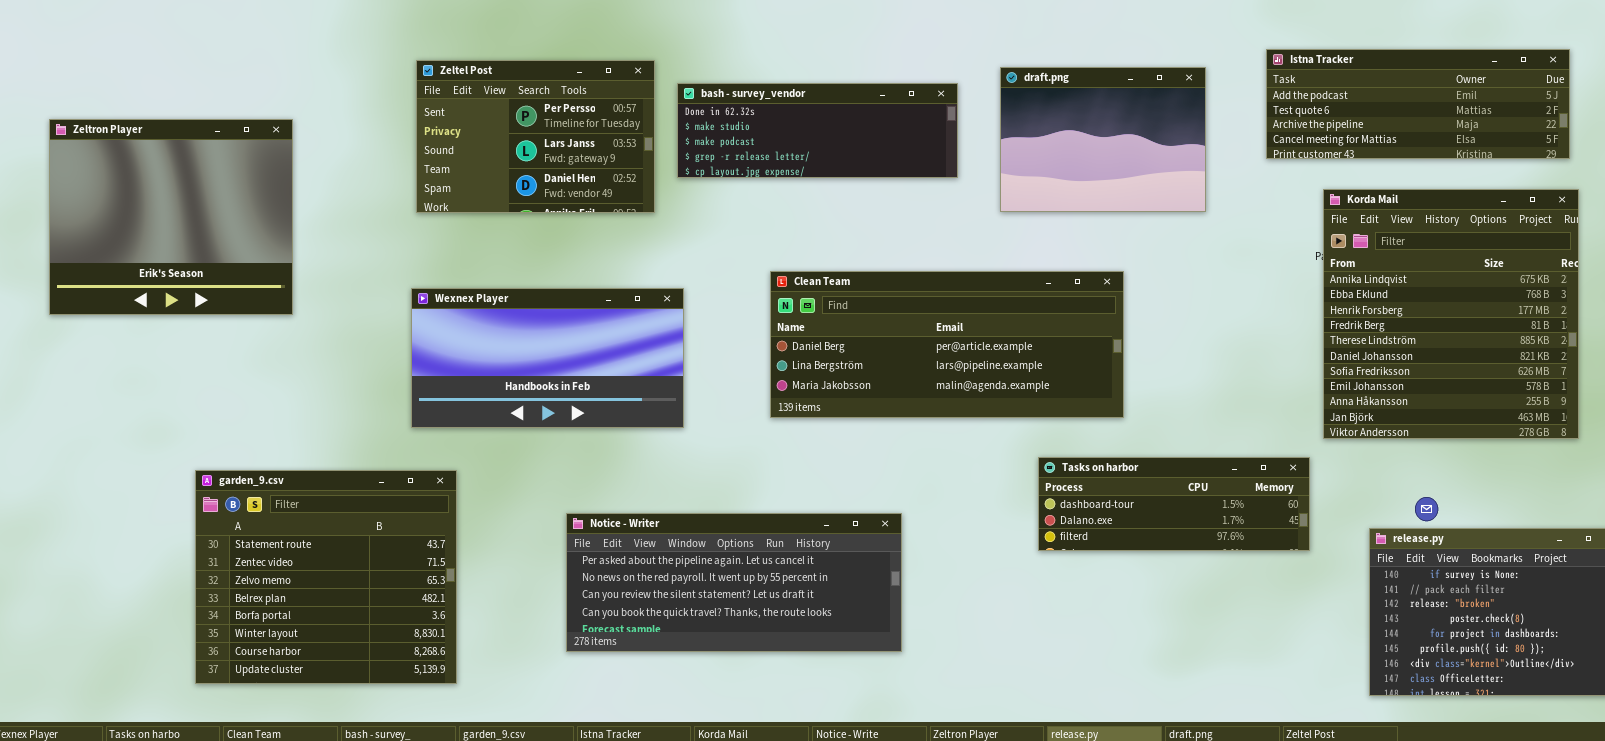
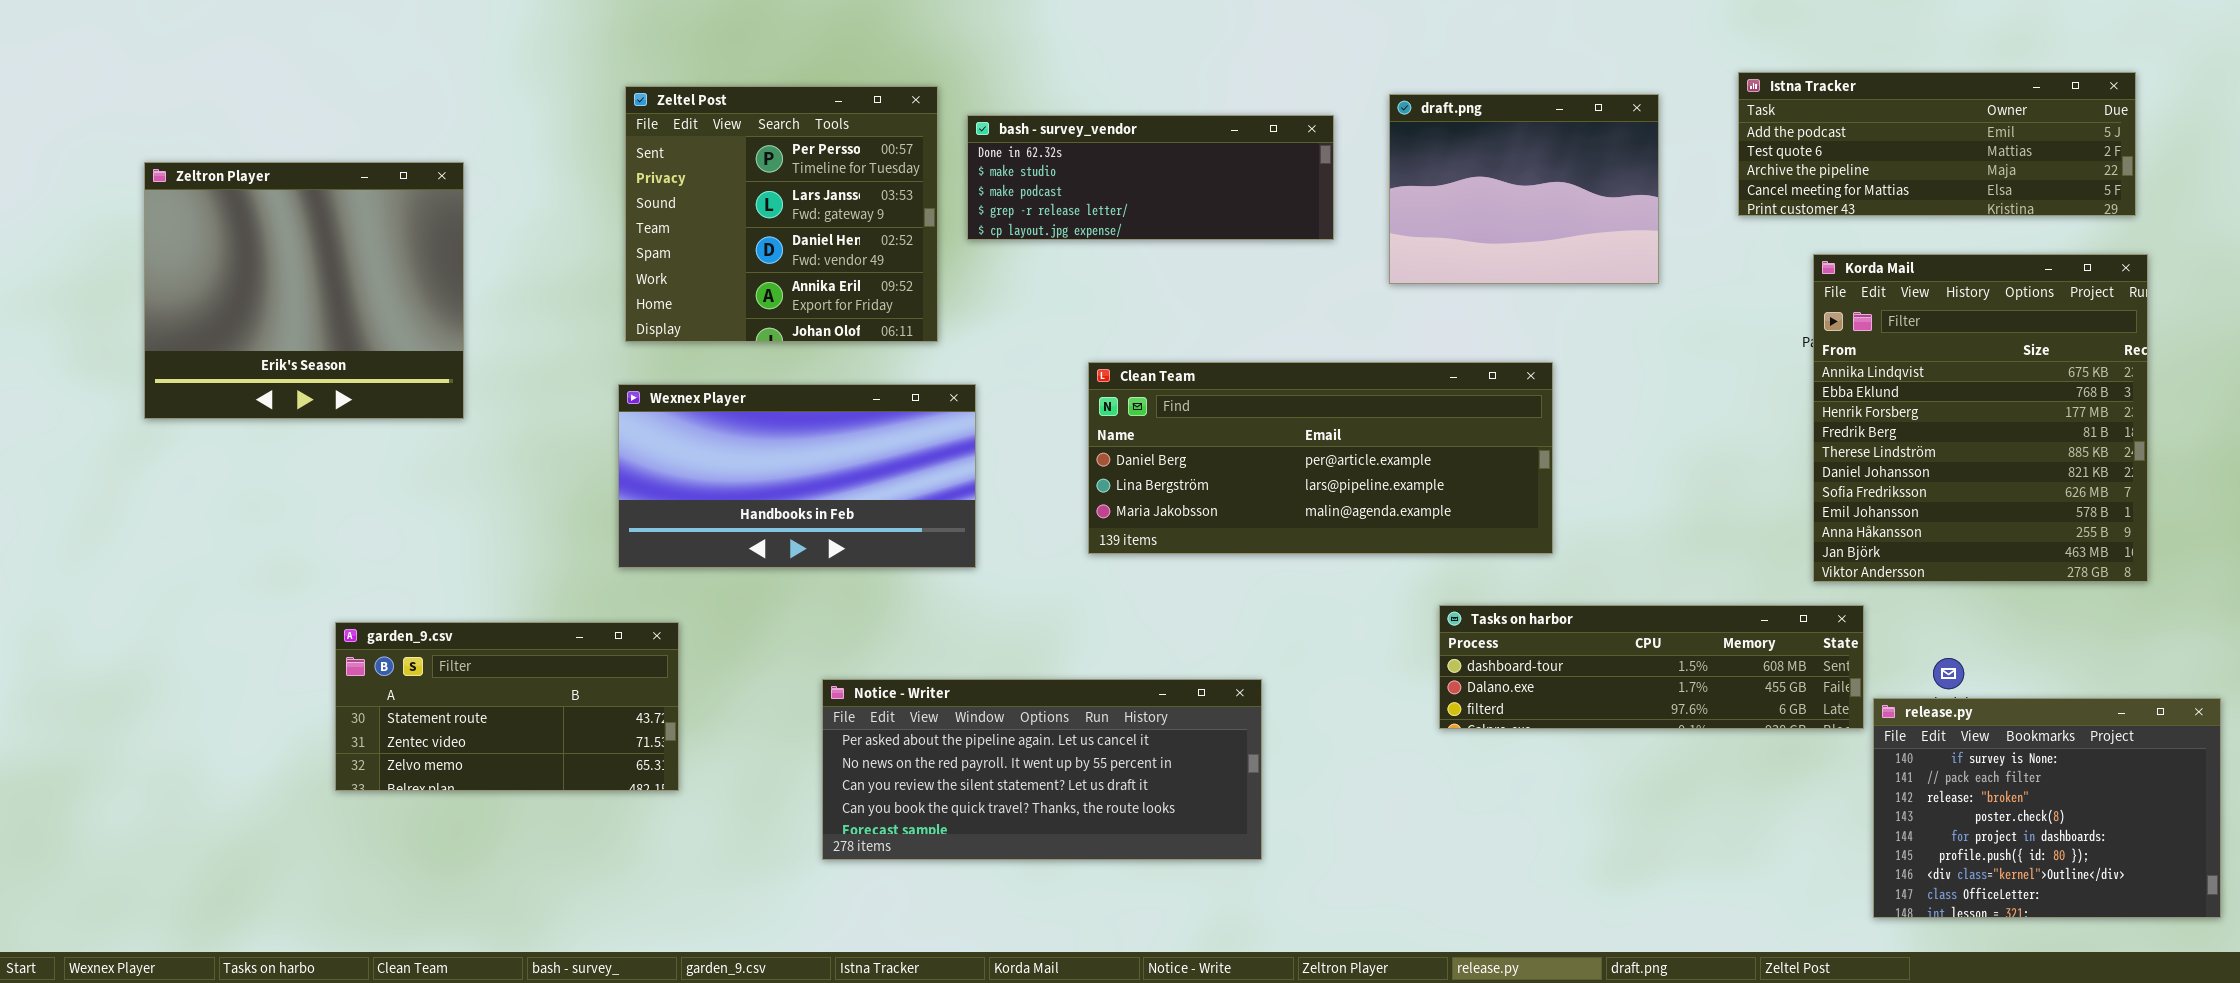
Zeltel Post: [416,60,655,213] -> [625,86,938,342], resized
Tasks on harbor: [1038,457,1310,551] -> [1439,605,1864,729], resized
garden_9.csv: [195,470,457,684] -> [335,622,679,791], resized

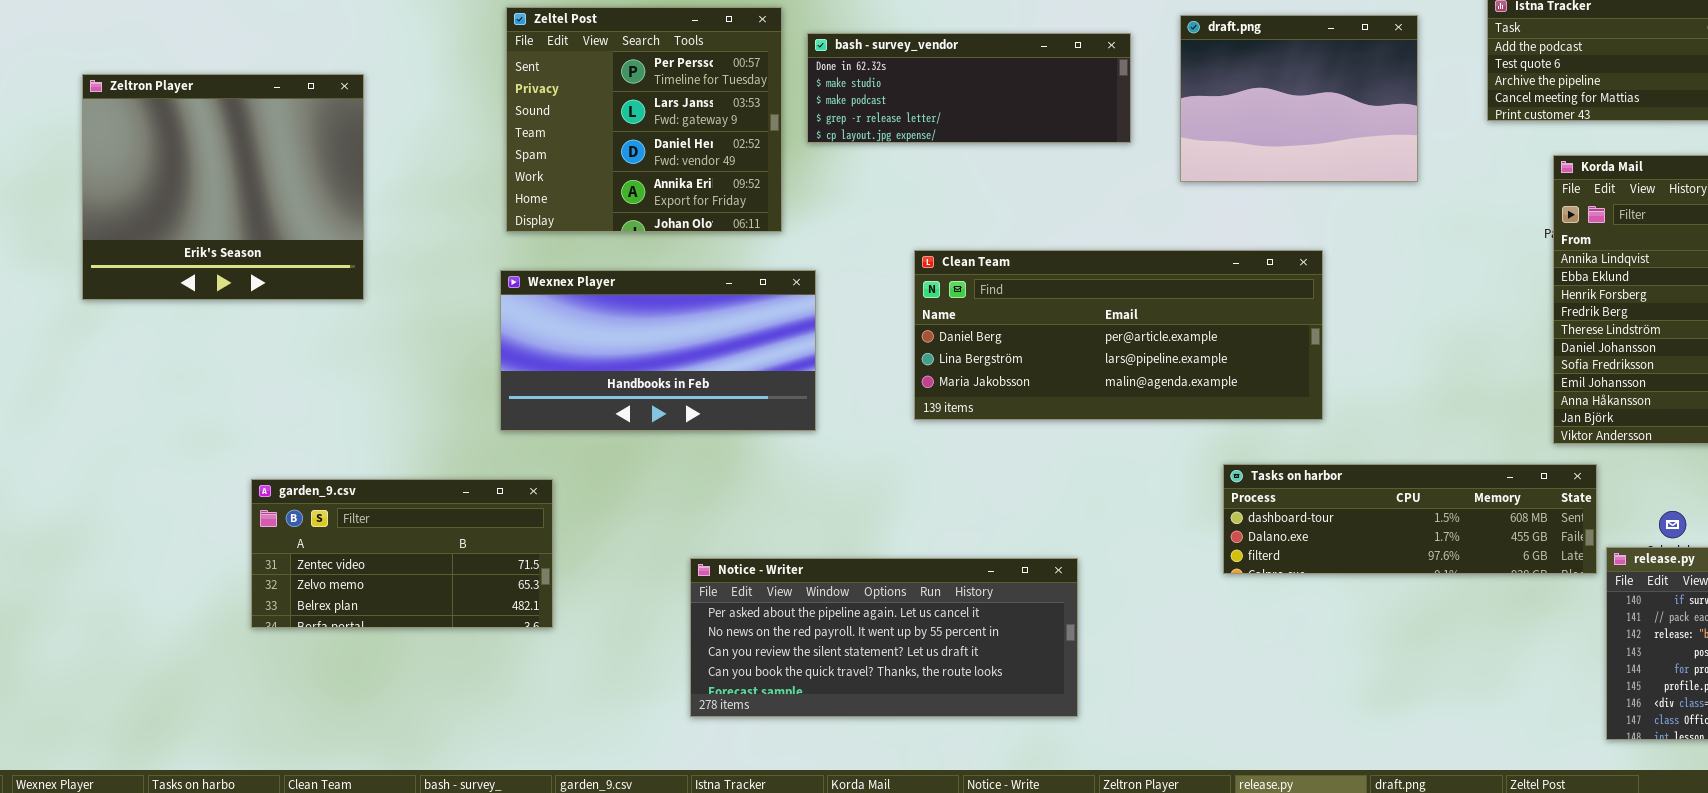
garden_9.csv: [335,622,679,791] -> [251,479,553,628], scrolled down 1 row
Notice - Writer: [822,679,1262,860] -> [690,558,1078,717], moved

